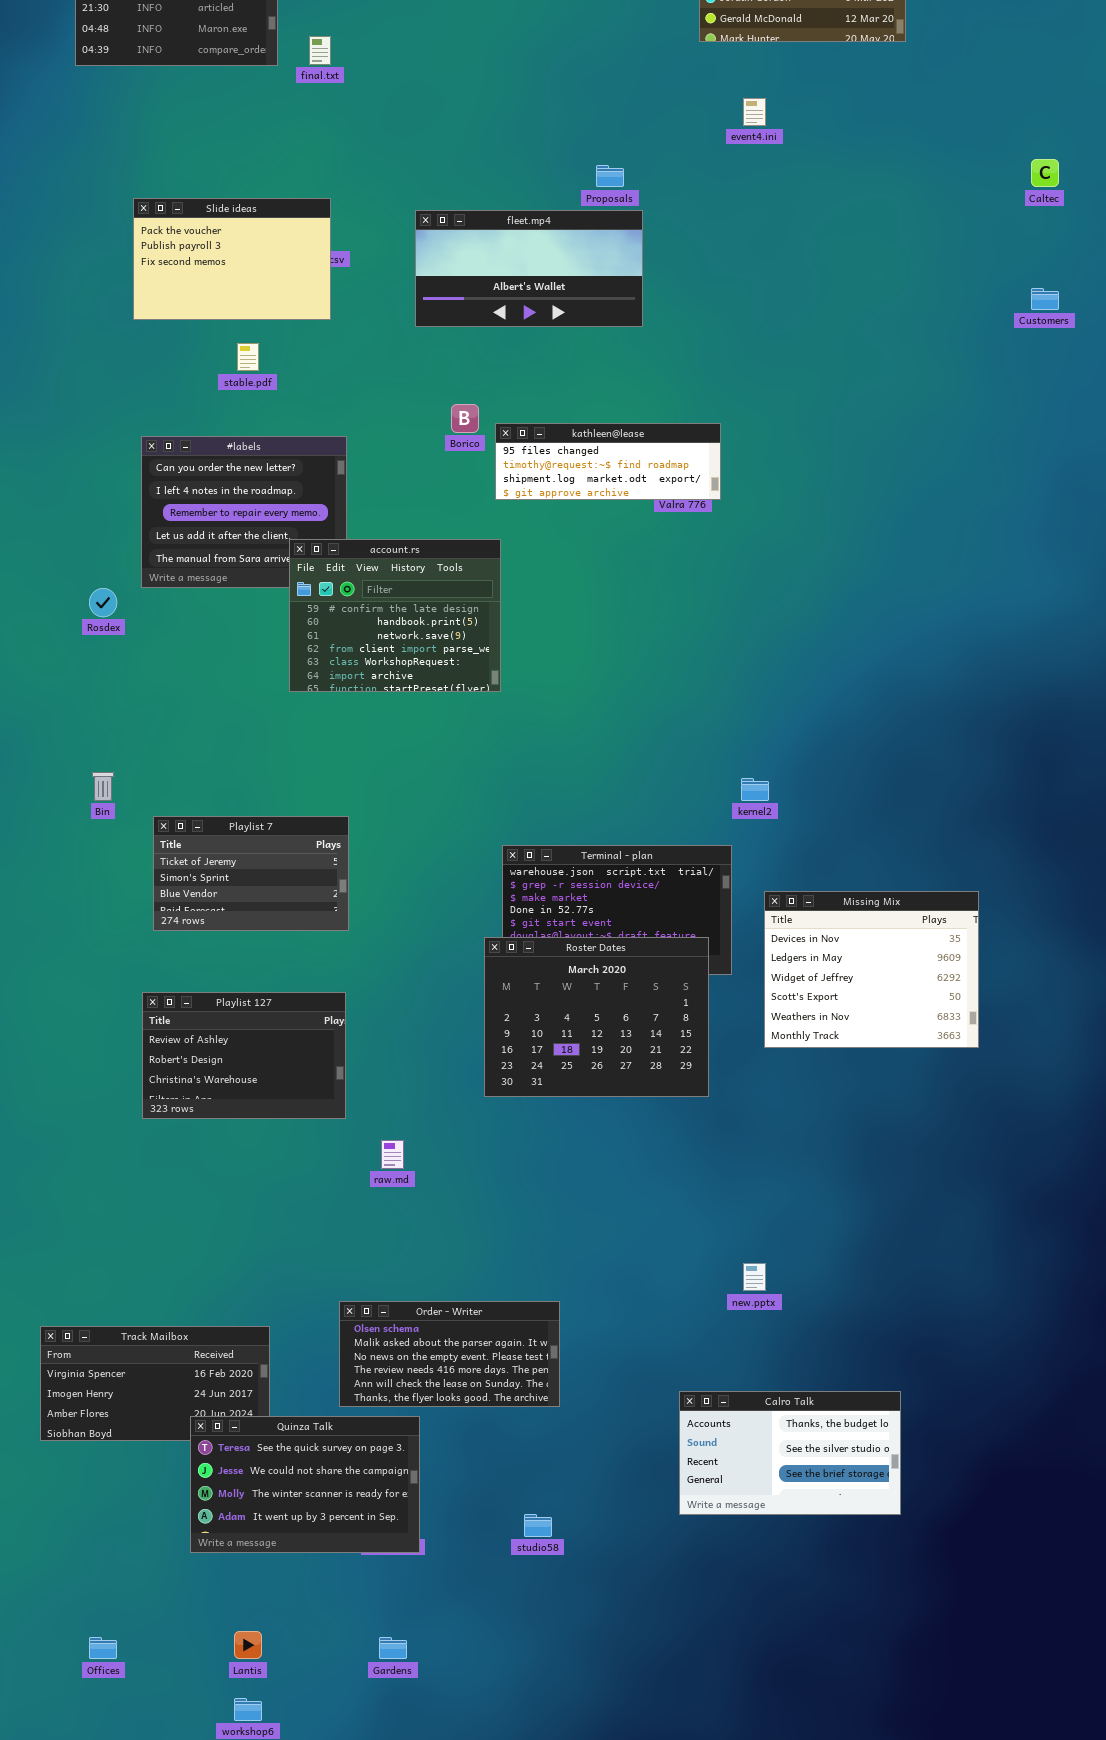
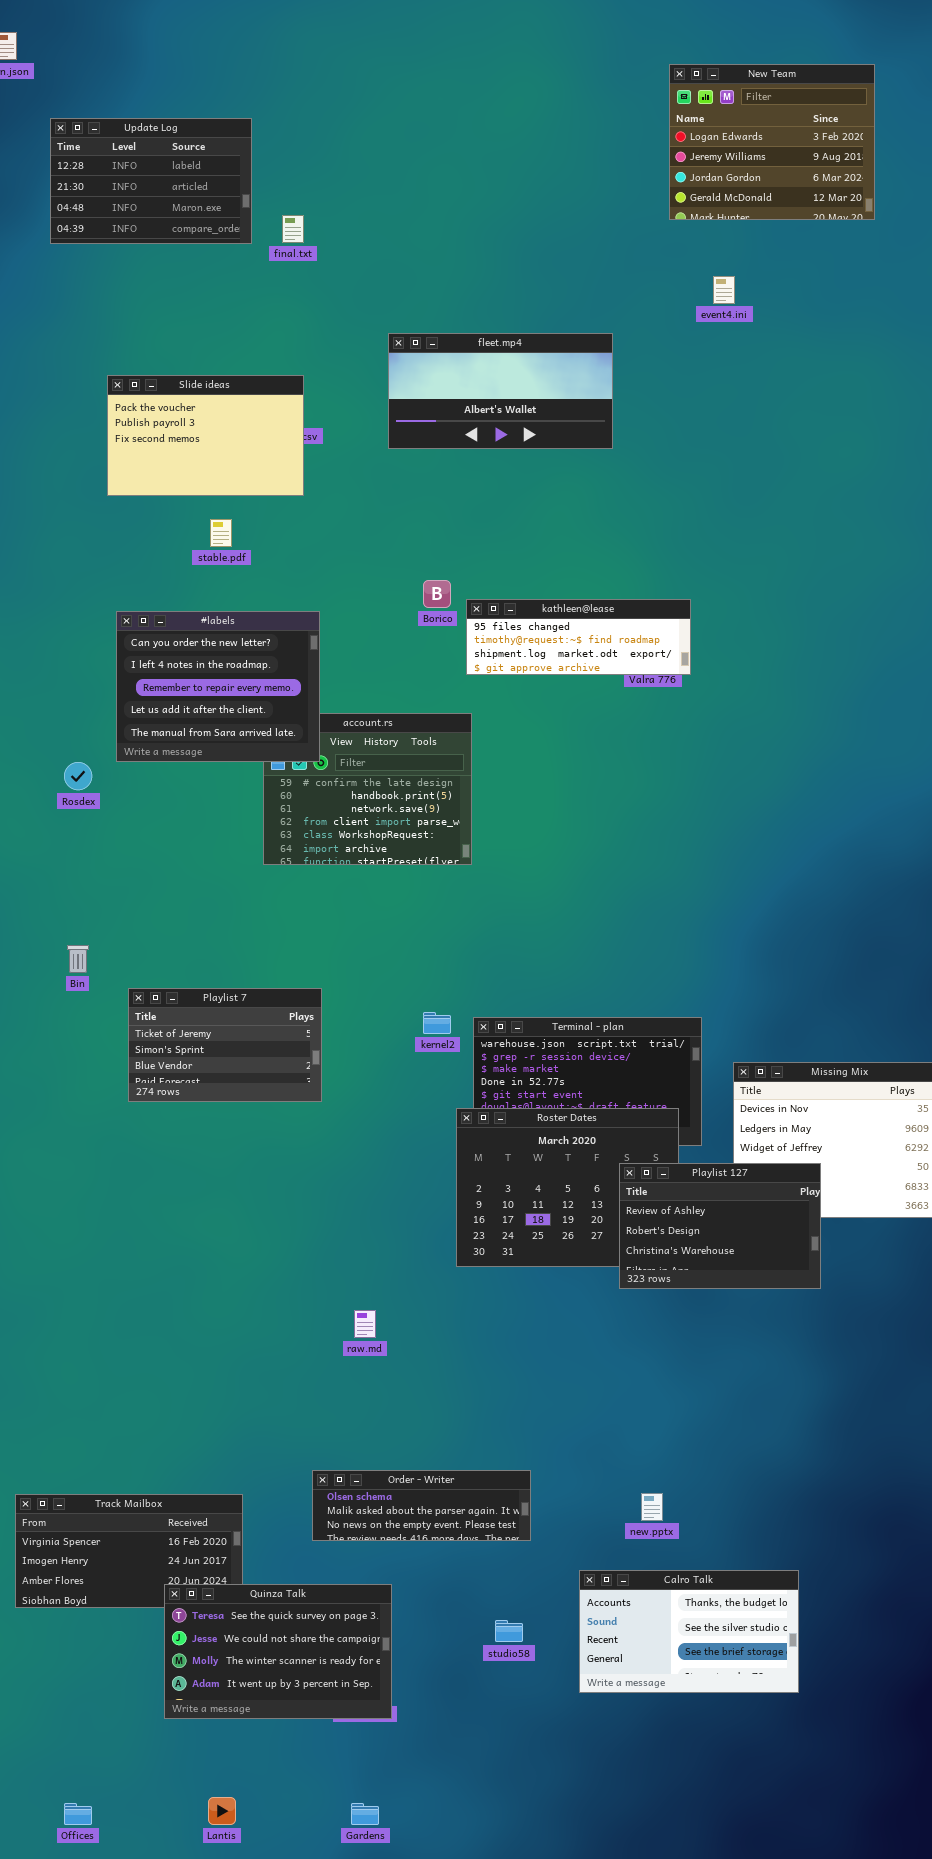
fleet.mp4: [415,210,643,327] -> [388,333,613,449], moved
#labels: [141,436,347,588] -> [116,611,320,762], raised
kernel2: [741,778,769,801] -> [423,1012,451,1034], moved
Playlist 127: [142,992,346,1119] -> [619,1163,821,1289], moved
new.pptx: [743,1263,766,1291] -> [641,1493,663,1521], moved
Order - Writer: [339,1301,560,1407] -> [312,1470,531,1541], resized
Calro Talk: [679,1391,901,1515] -> [579,1570,799,1693], moved
studio58: [524,1514,552,1537] -> [495,1620,523,1642], moved

